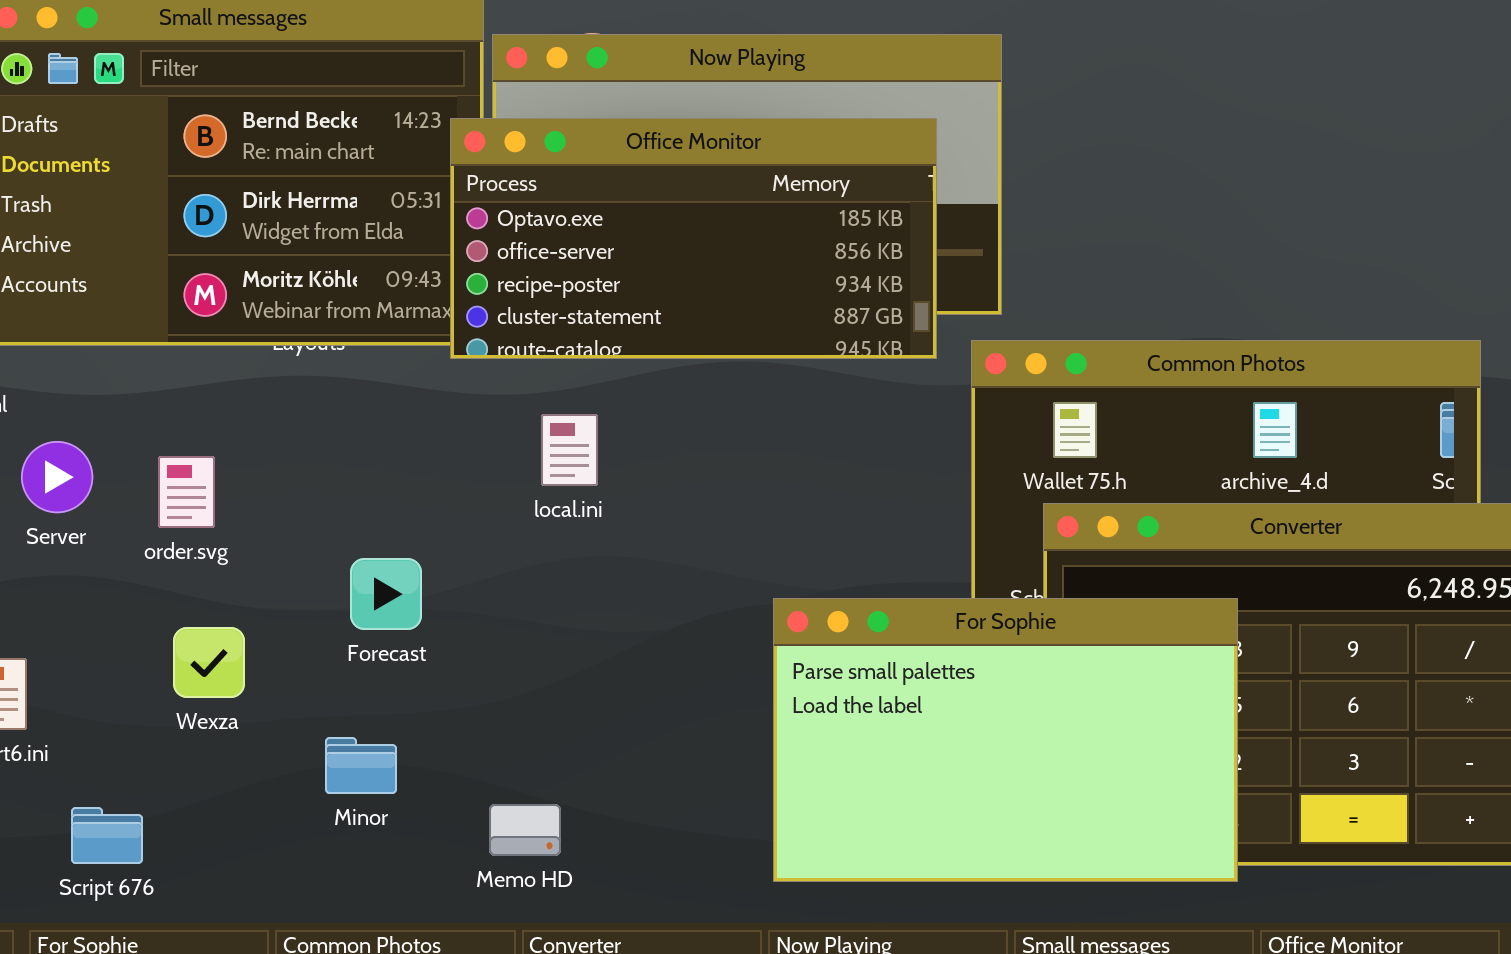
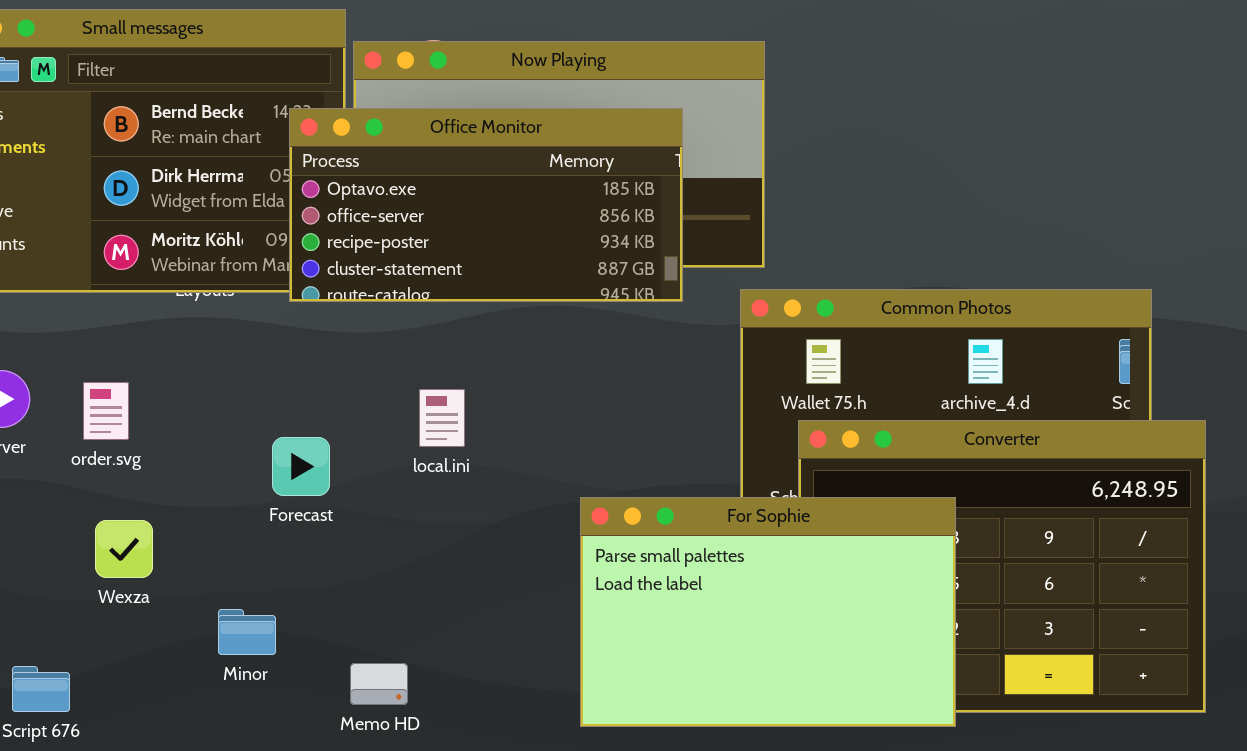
Office Monitor: [450,118,937,359] -> [289,108,683,302], moved
local.ini: [541,414,598,486] -> [419,389,465,447], moved
Forecast: [350,558,422,630] -> [272,437,330,496], moved

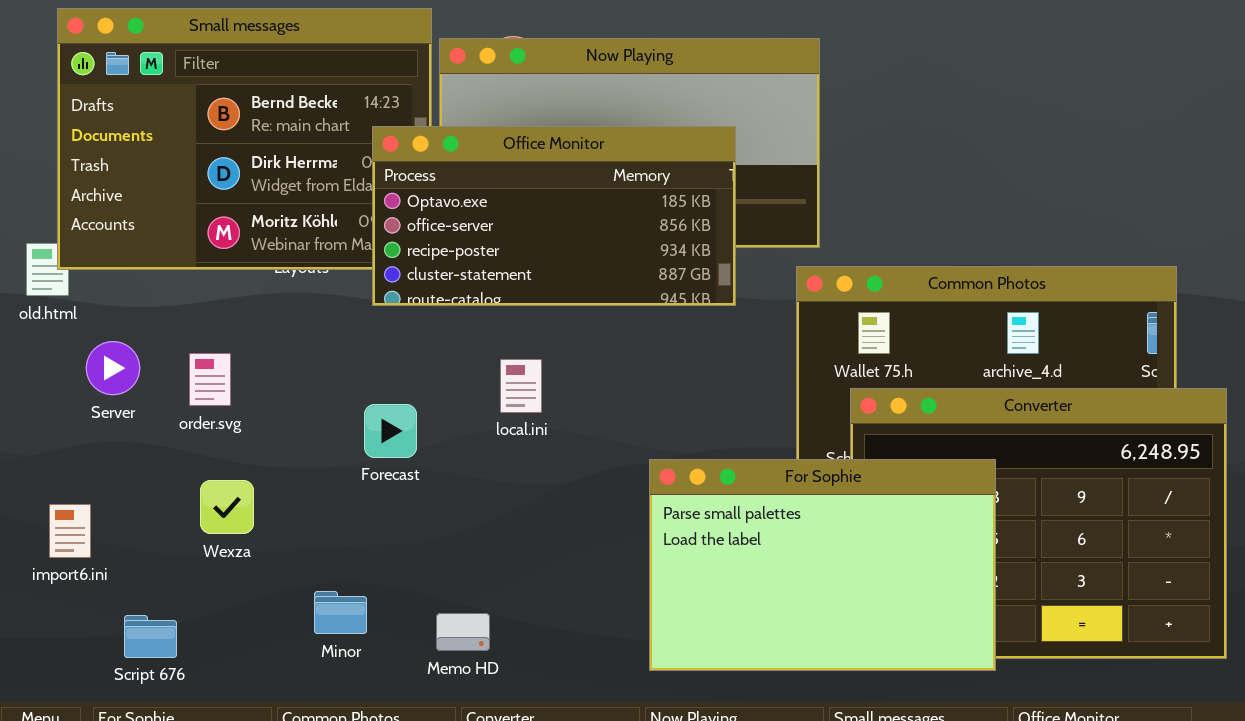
Office Monitor: [289,108,683,302] -> [372,126,736,306], moved
Minor: [218,609,276,655] -> [314,591,367,634], moved

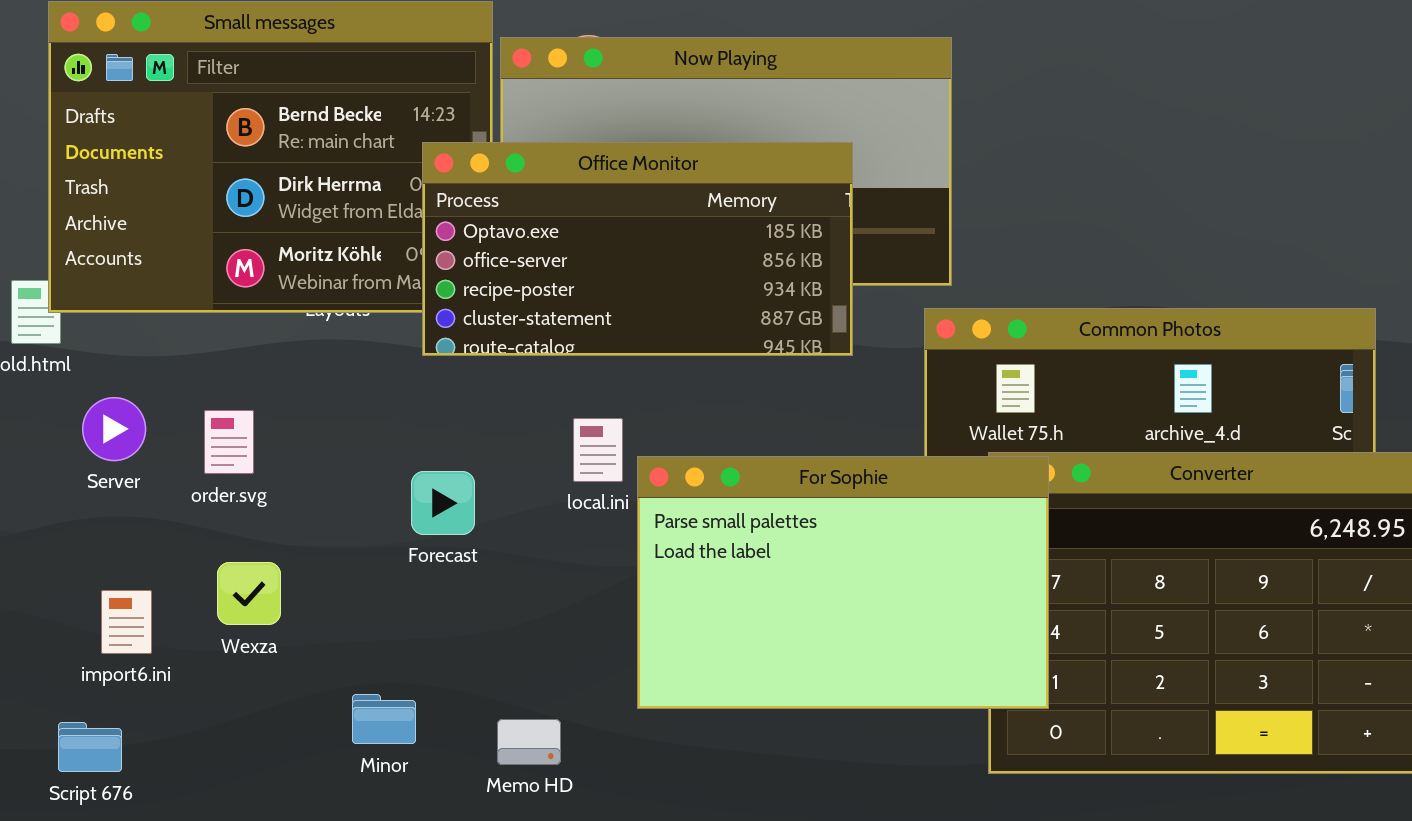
For Sophie: [649,459,996,671] -> [637,456,1049,709], moved
import6.ini: [49,504,91,558] -> [101,590,152,654], moved
Script 676: [124,615,177,658] -> [58,722,122,772], moved

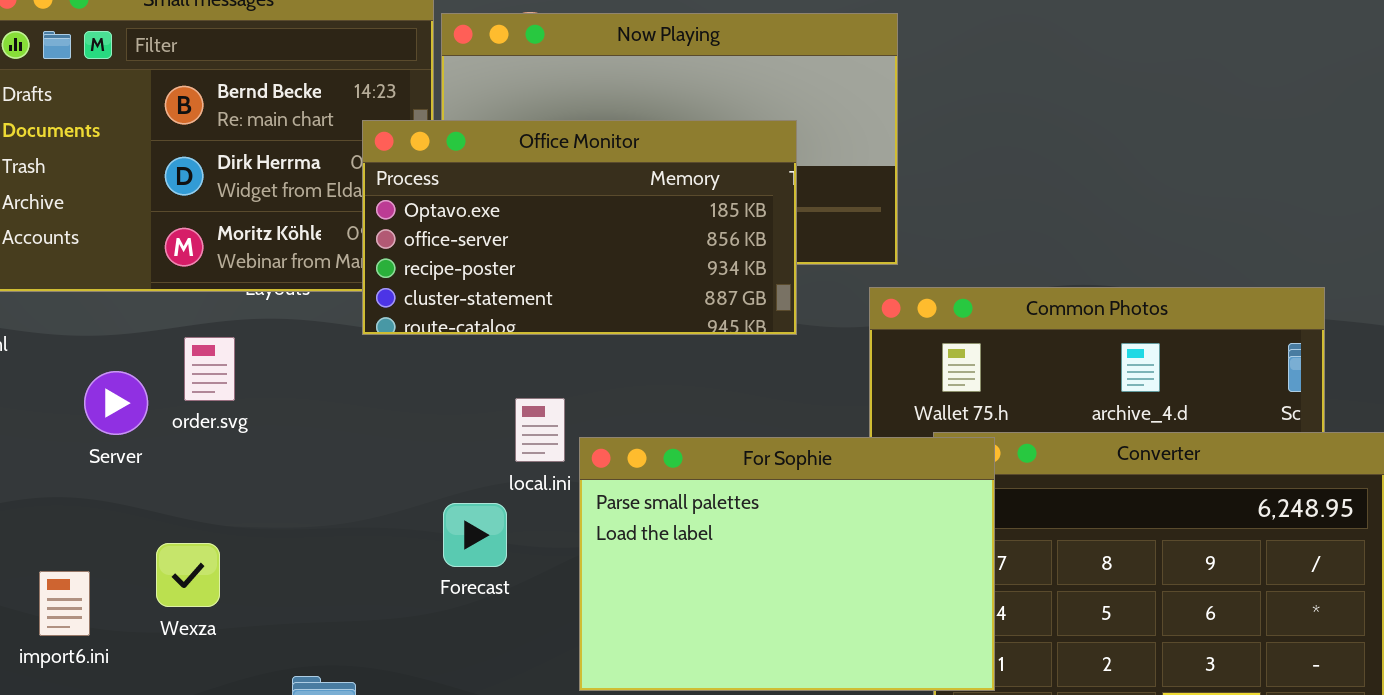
Server: [82,397,146,461] -> [84,371,148,435], moved
order.svg: [204,410,254,474] -> [184,337,235,401], moved
Forecast: [411,471,475,535] -> [443,503,507,567], moved

